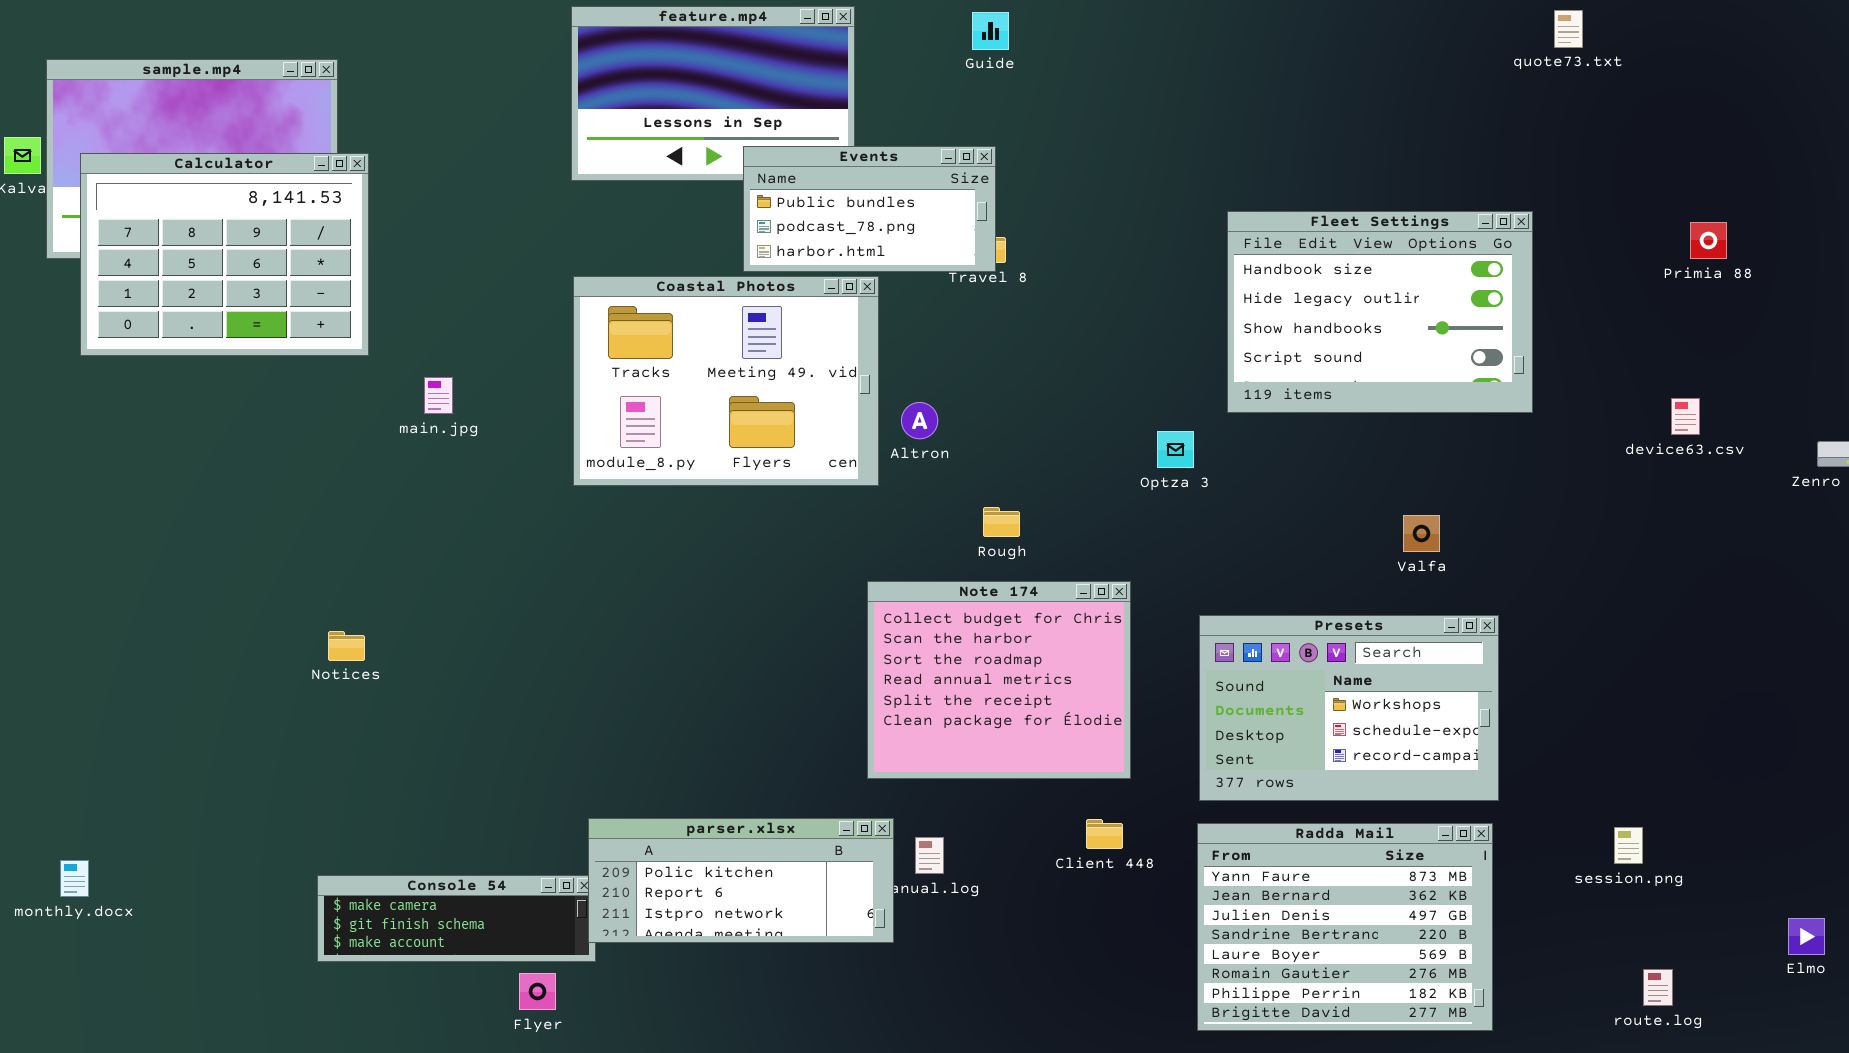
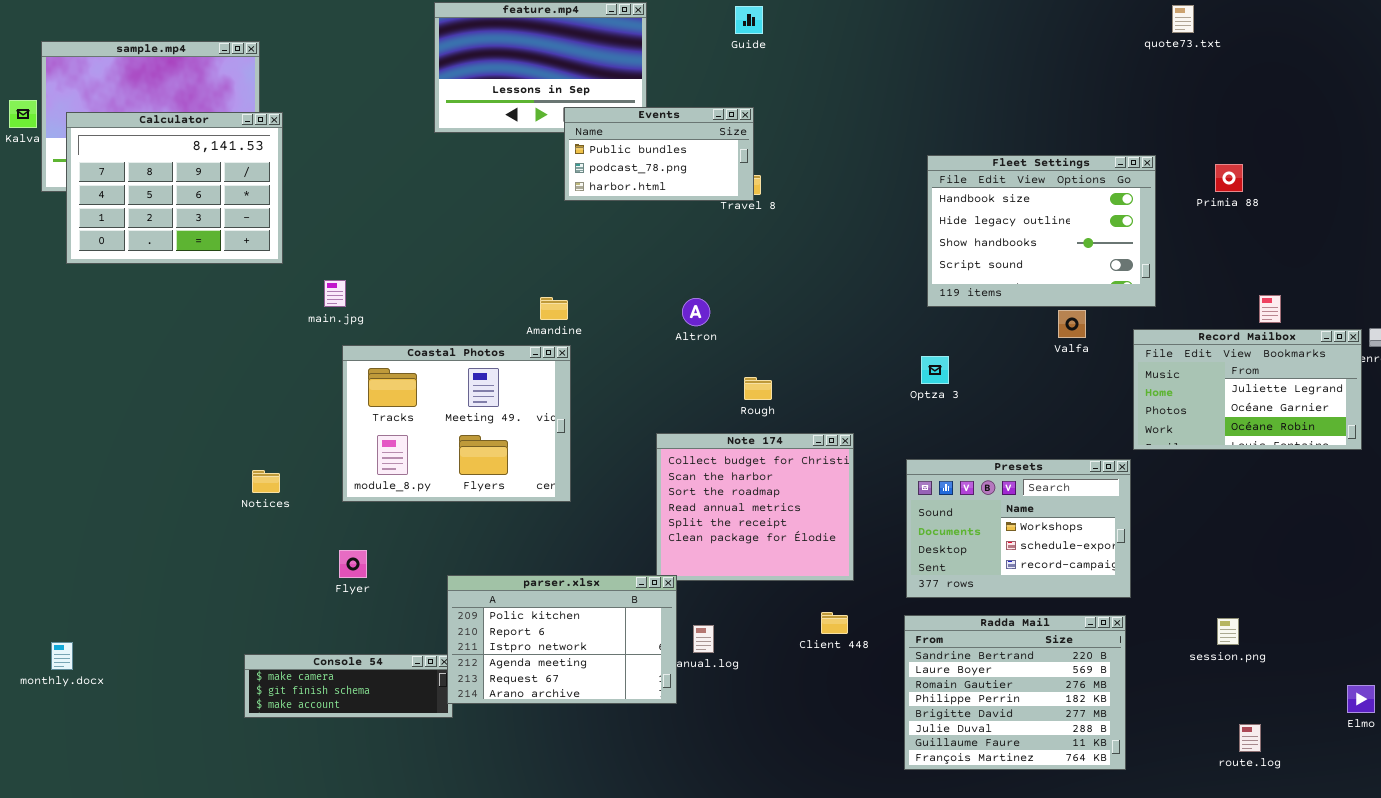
Primia 88: [1690,222,1727,259] -> [1215,164,1243,192], moved
Coastal Photos: [573,276,879,486] -> [342,345,571,502], moved
Optza 3: [1157,431,1194,468] -> [921,356,949,384], moved
Record Mailbox: none -> [1133,329,1362,450], opened
Valfa: [1403,515,1440,552] -> [1058,310,1086,338], moved
parser.xlsx: [588,818,894,943] -> [447,575,677,704], resized
Radda Mail: [1197,823,1493,1031] -> [904,615,1126,770], scrolled down 3 rows
Flyer: [519,973,556,1010] -> [339,550,367,578], moved

